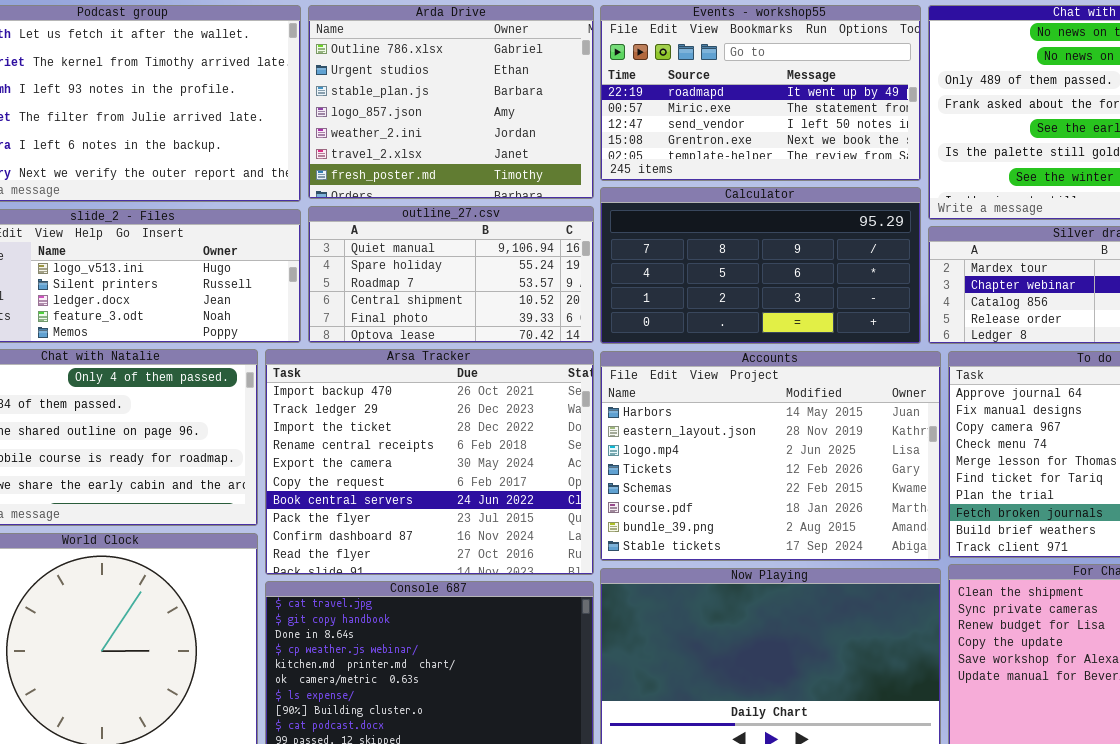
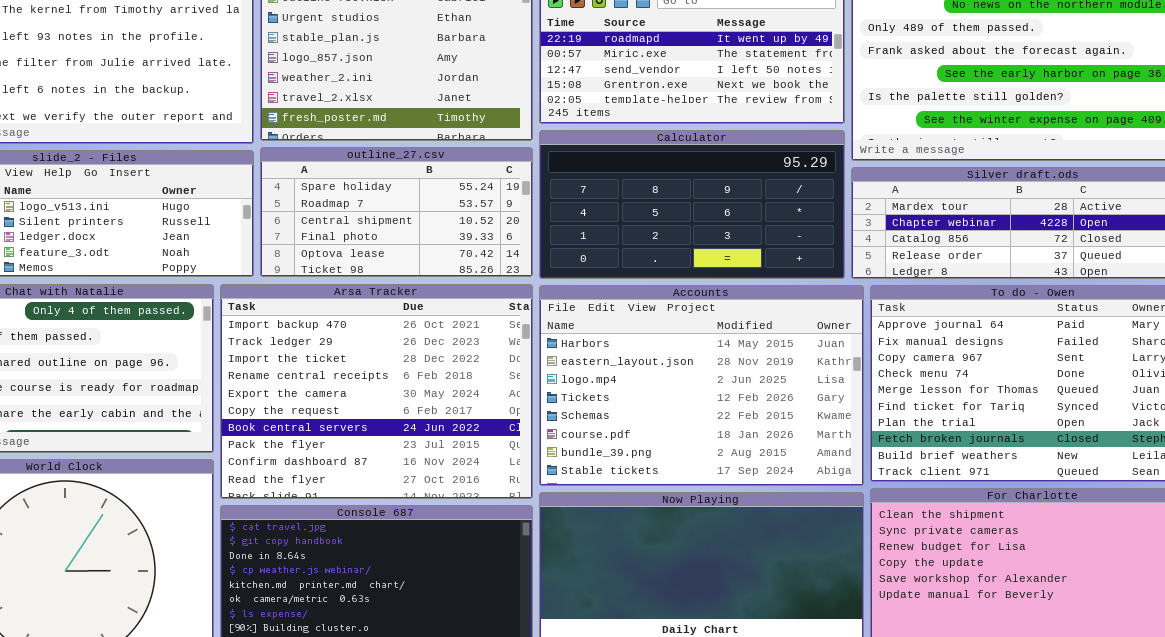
outline_27.csv: [308,206,594,343] -> [260,147,533,277], scrolled down 1 row

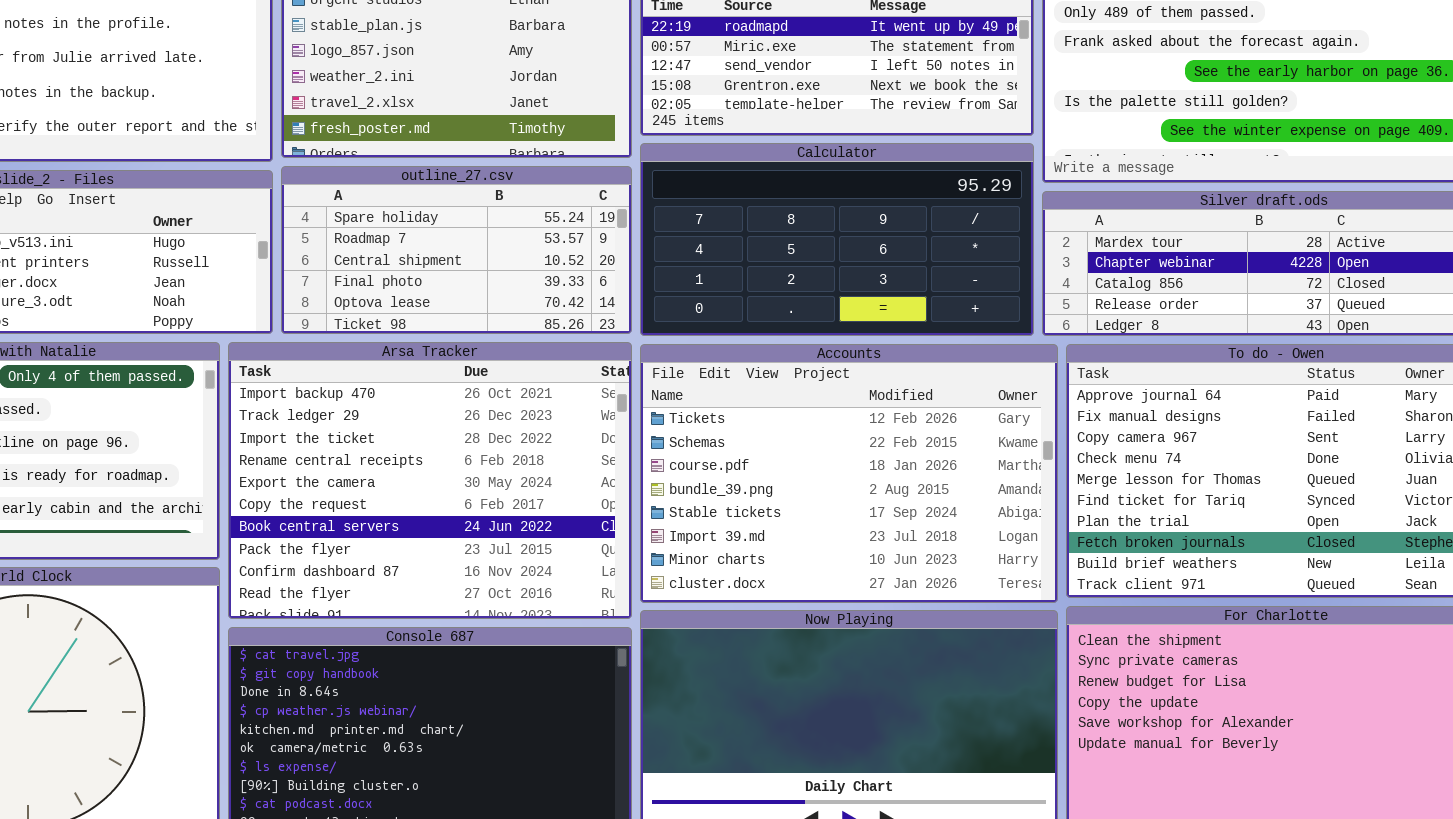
Accounts: [539,285,864,486] -> [640,344,1058,603], scrolled down 3 rows

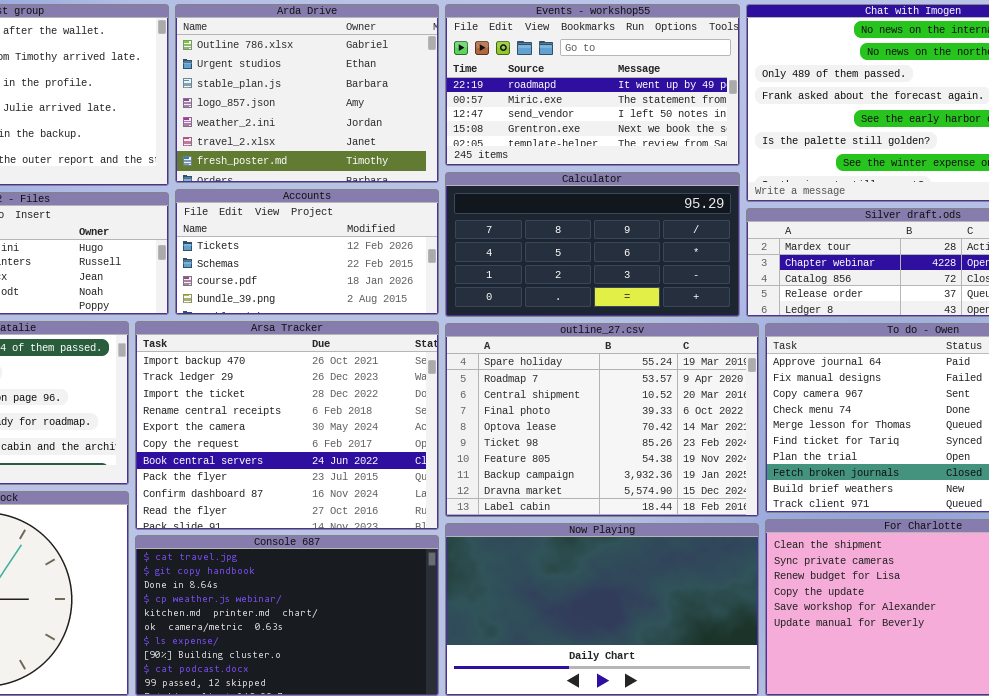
outline_27.csv: [281,166,632,334] -> [445,323,759,517], moved, resized
Accounts: [640,344,1058,603] -> [175,189,439,315], moved, resized

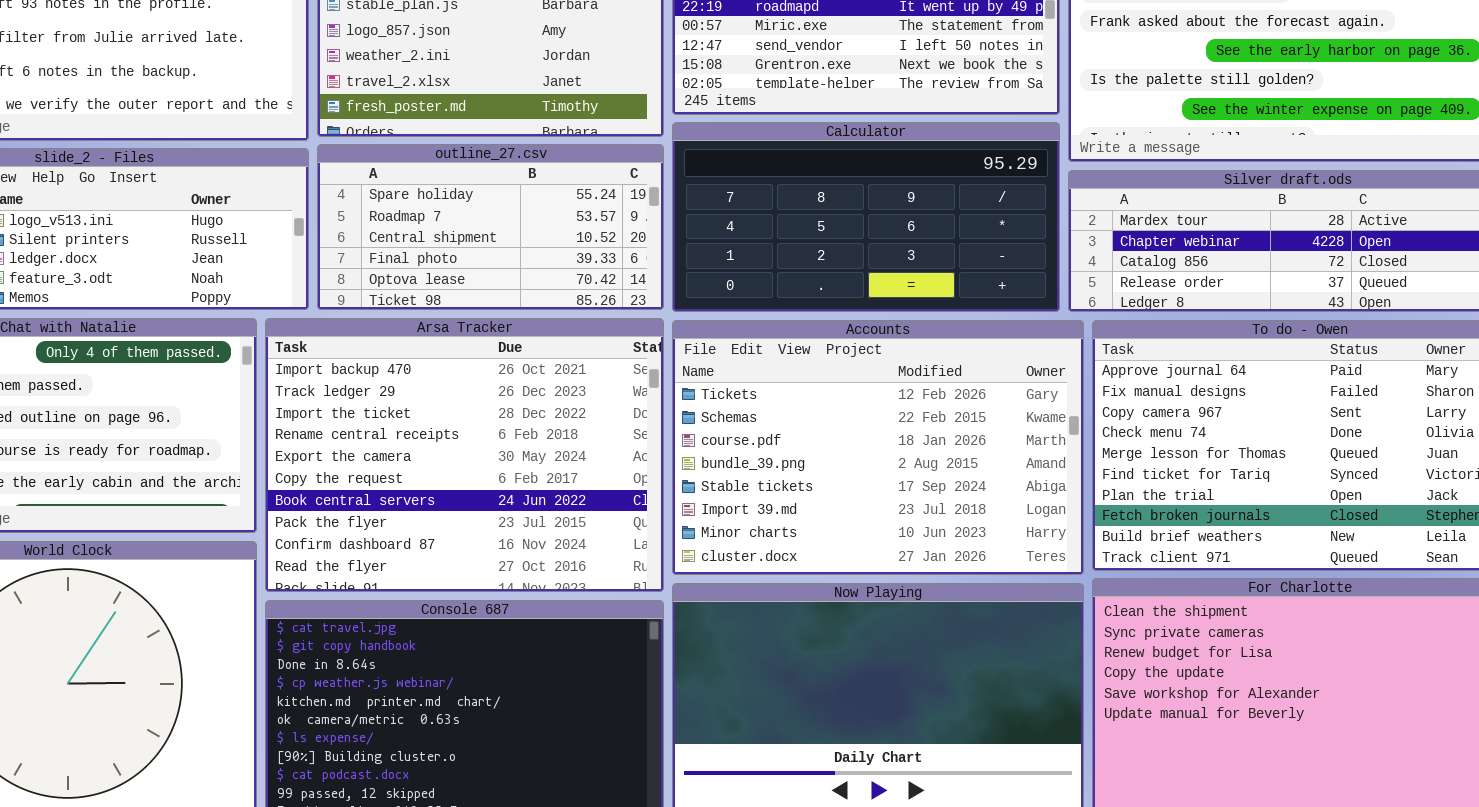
Accounts: [175,189,439,315] -> [672,320,1084,575], moved, resized
outline_27.csv: [445,323,759,517] -> [317,144,664,310], moved, resized

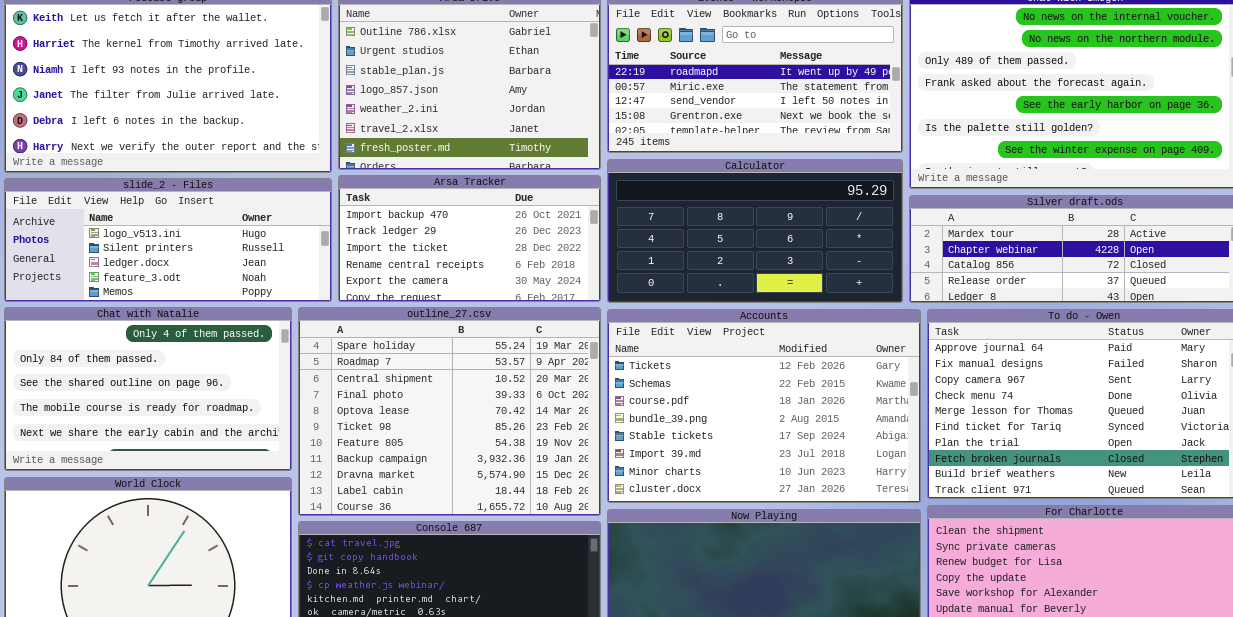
outline_27.csv: [317,144,664,310] -> [298,307,601,516], moved, resized
Arsa Tracker: [265,318,664,592] -> [338,175,601,302], moved, resized

